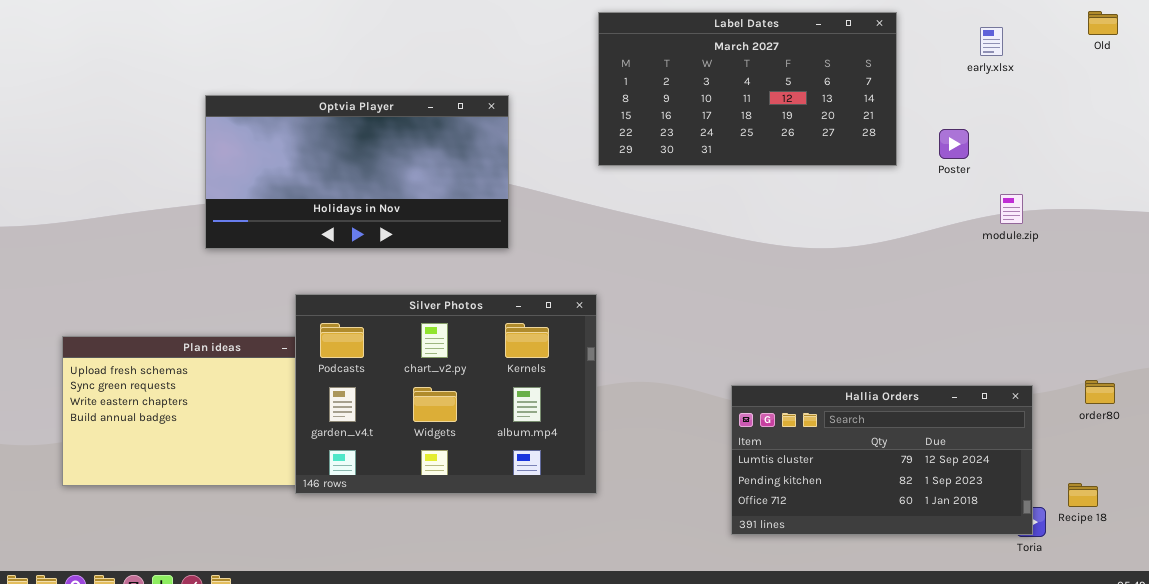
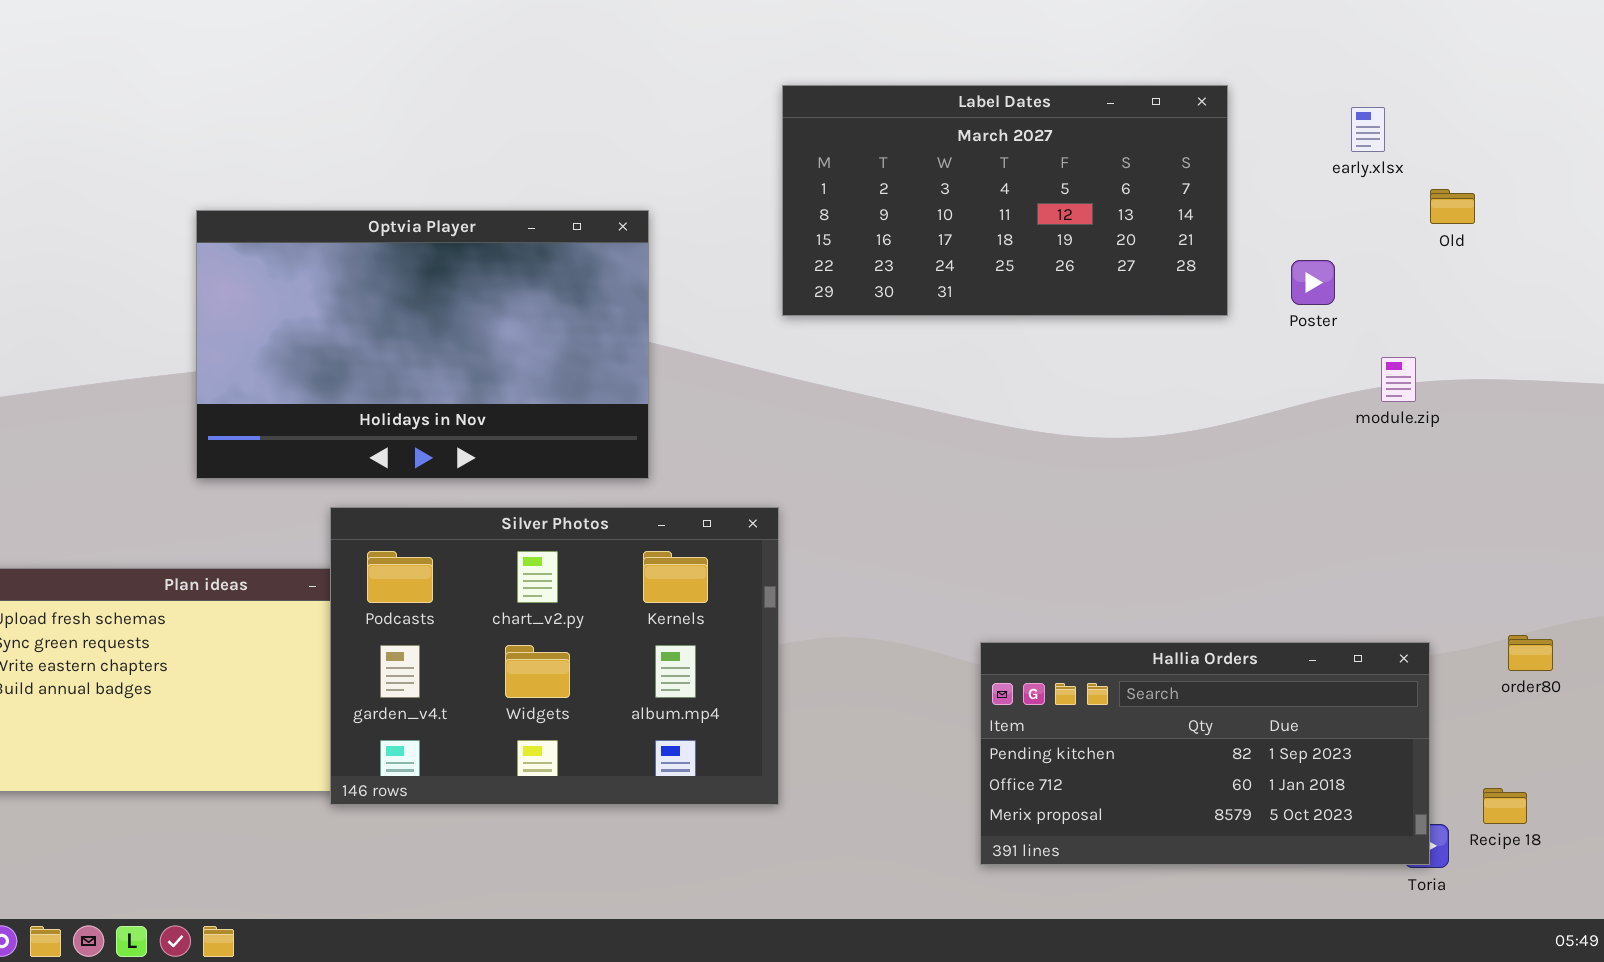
Old: [1088,11,1118,35] -> [1430,189,1475,224], moved
Optvia Player: [205,95,509,249] -> [196,210,649,479], resized
Hallia Orders: [731,385,1033,535] -> [980,642,1430,865], scrolled down 1 row

